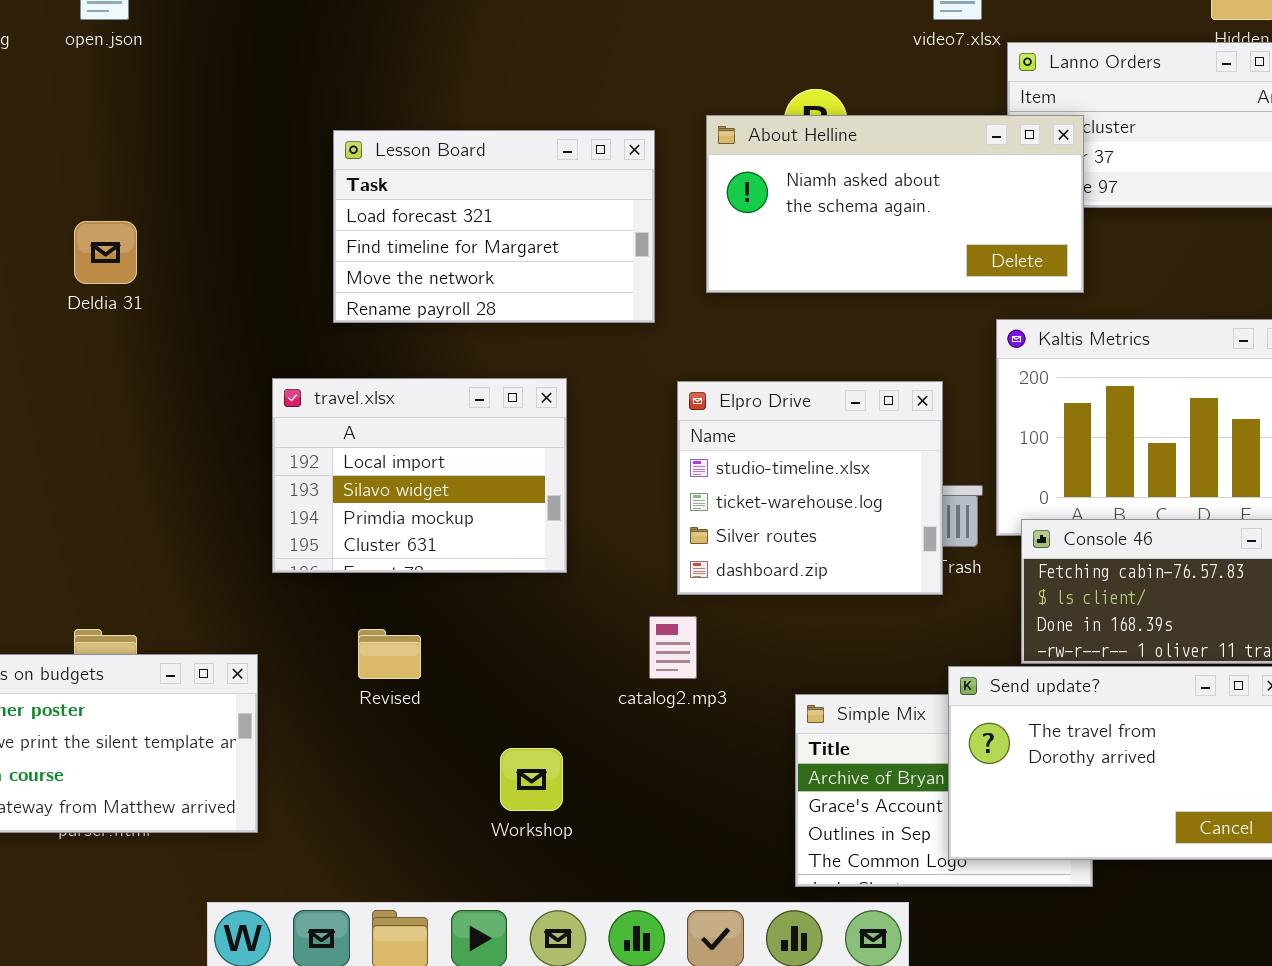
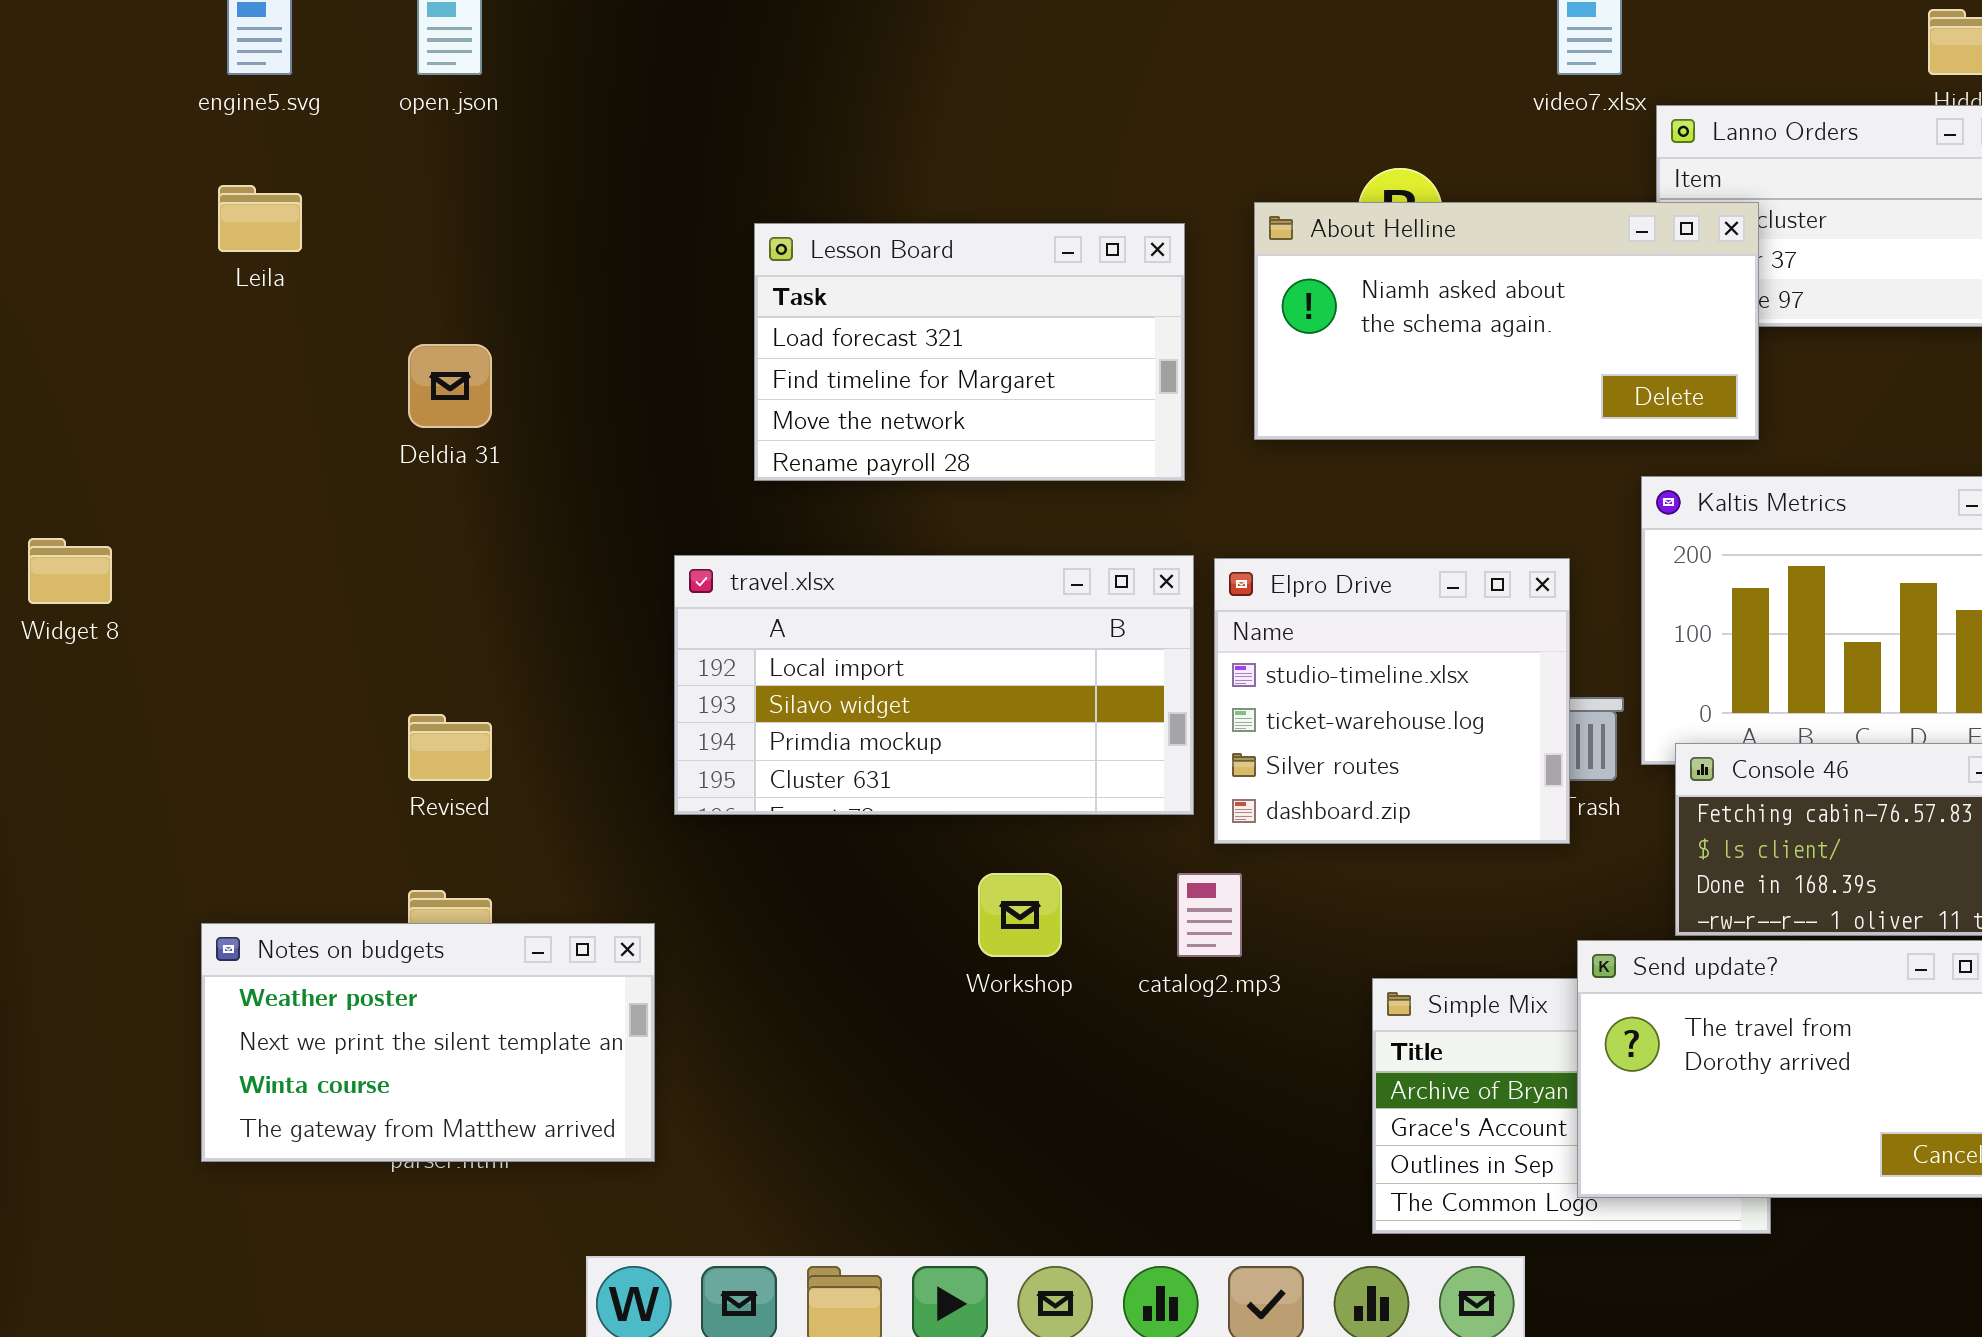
travel.xlsx: [272,378,567,573] -> [674,555,1194,815], resized
Revised: [358,629,421,679] -> [408,714,492,781], moved
Workshop: [500,748,563,811] -> [978,873,1062,957], moved

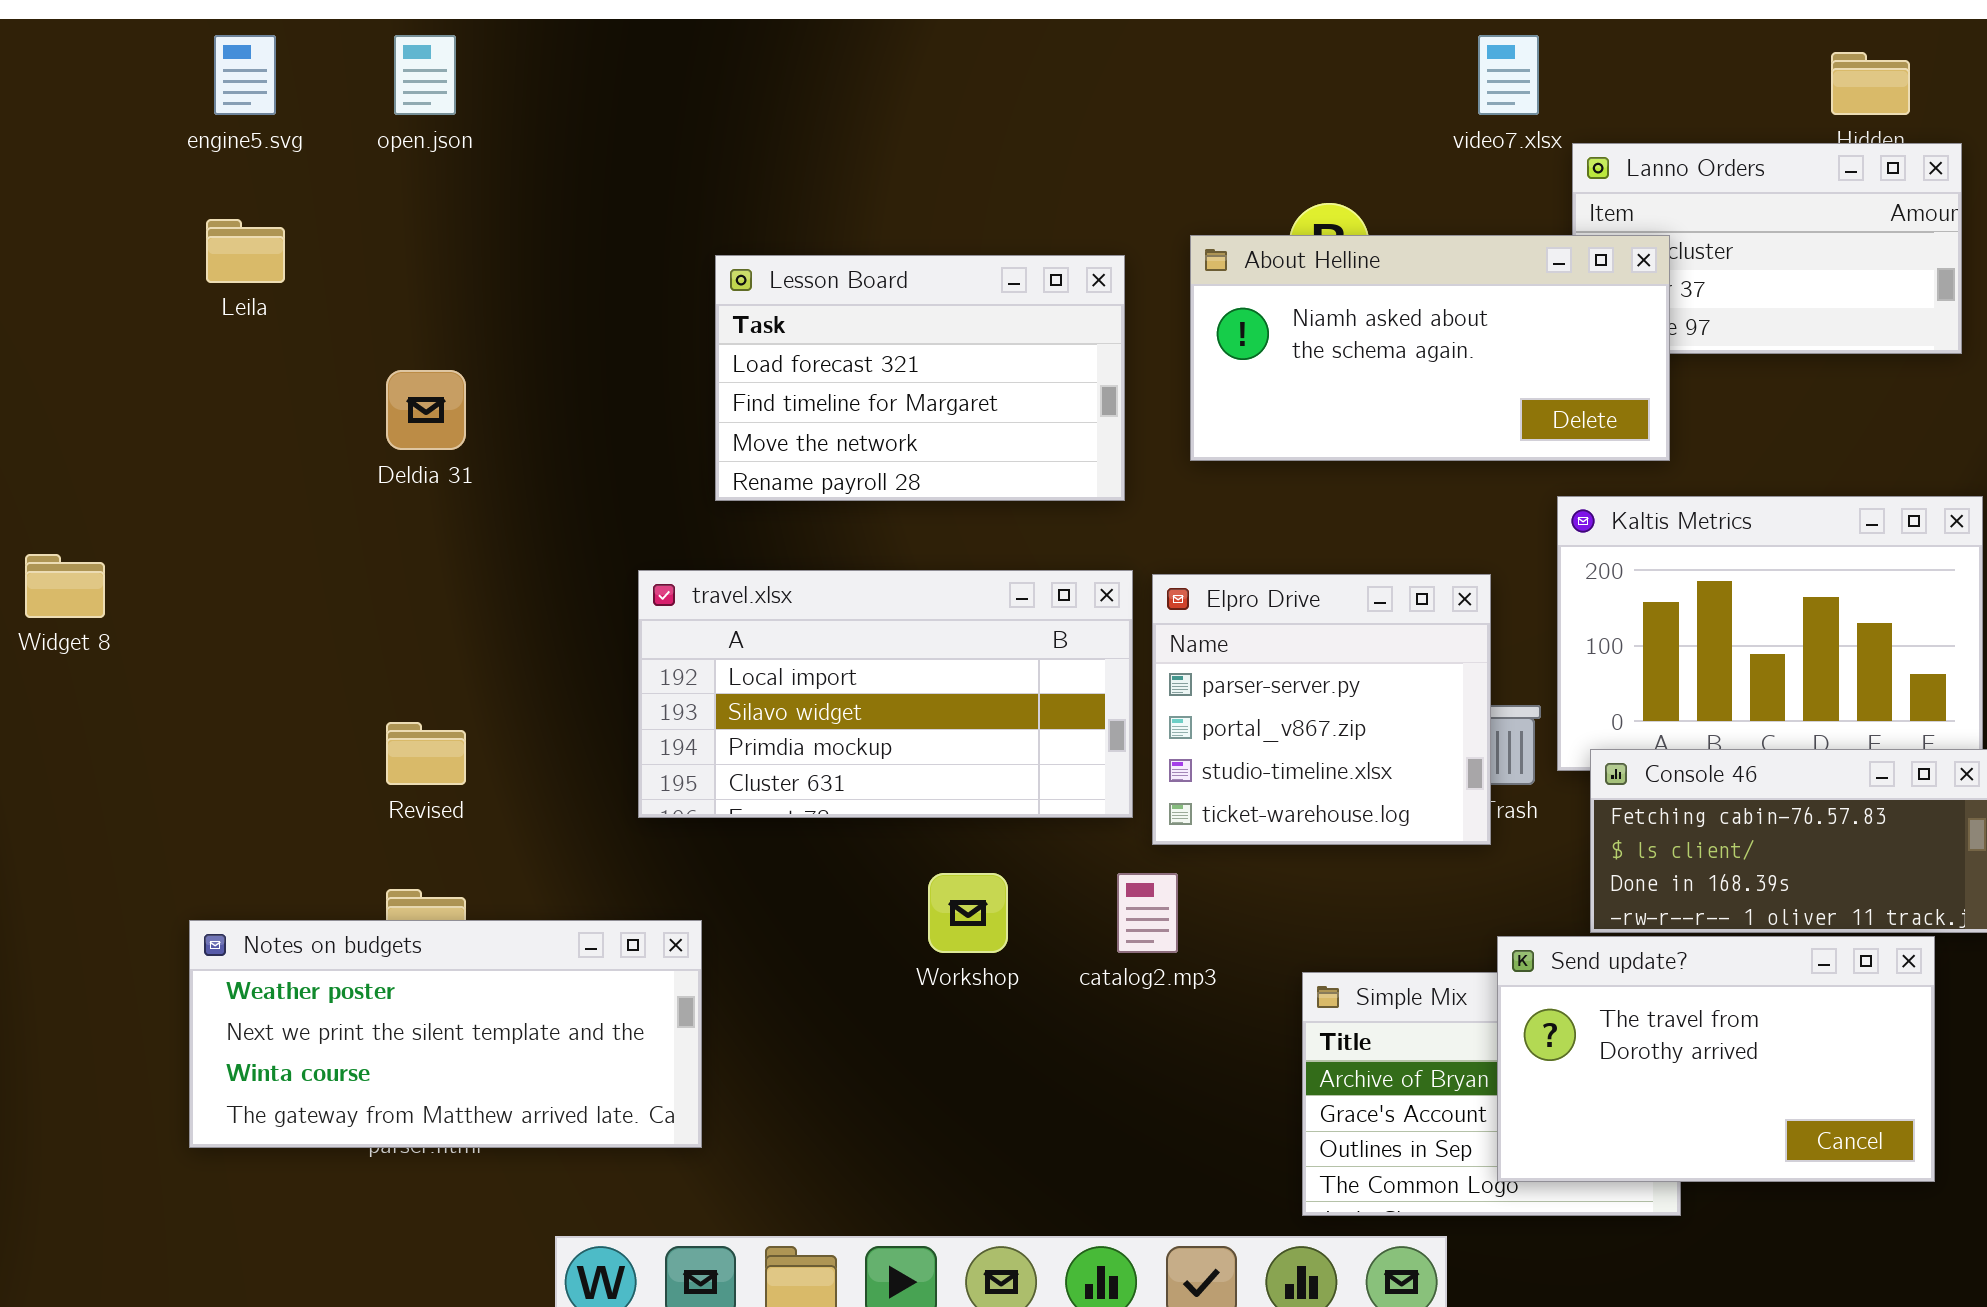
Elpro Drive: [1214,558,1570,844] -> [1152,574,1491,845], scrolled up 2 rows
Notes on budgets: [201,923,655,1162] -> [189,920,702,1148], resized

